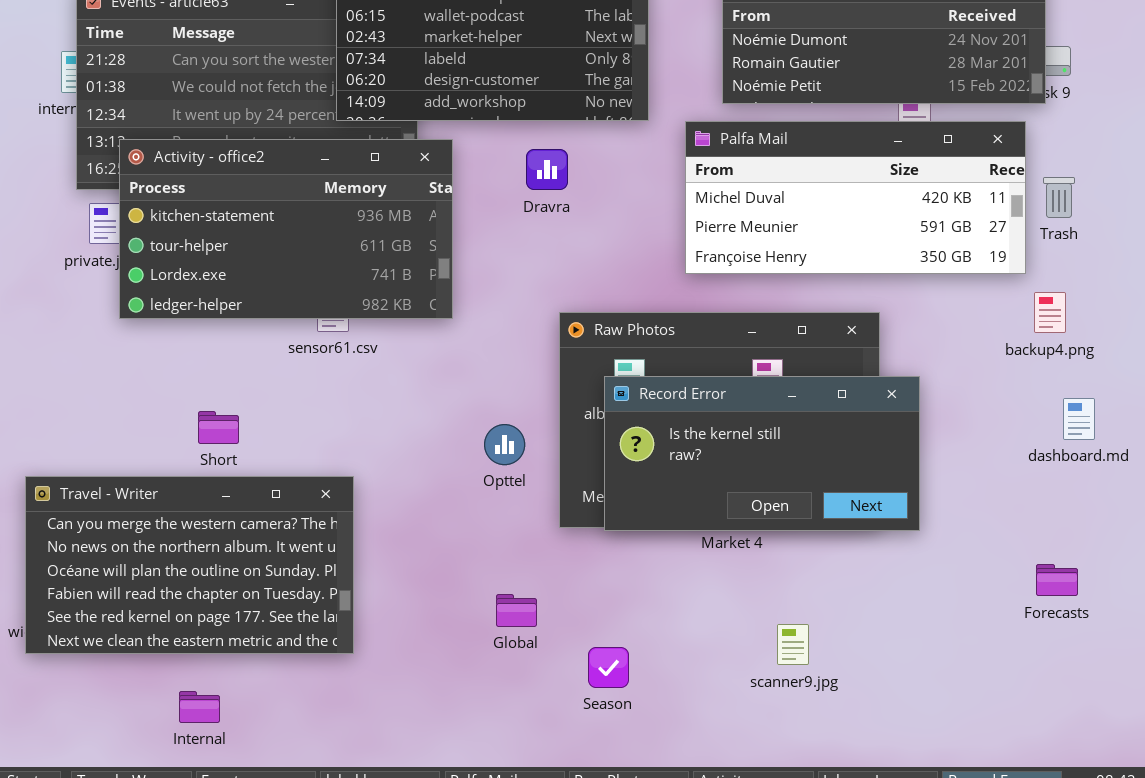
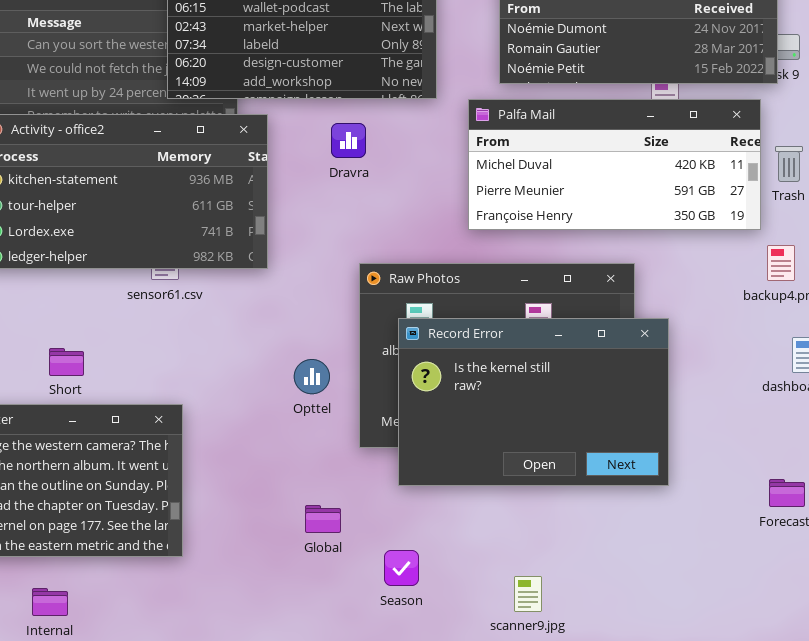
Record Error: [604,376,920,531] -> [398,318,669,486], resized
scanner9.jpg: [777,624,809,665] -> [514,576,542,612], moved

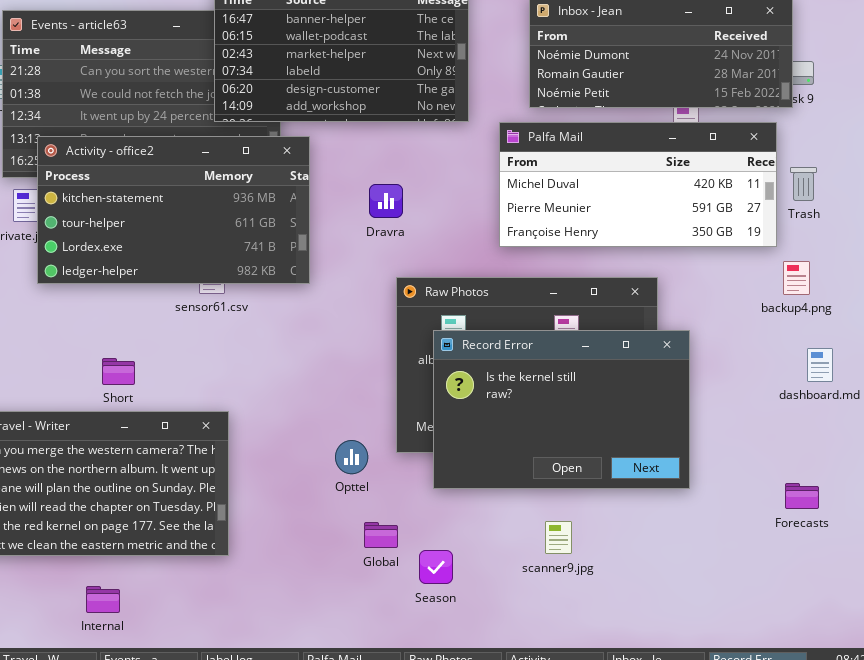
Dravra: [331,123,366,158] -> [369,184,403,218], moved
Opttel: [294,359,330,394] -> [335,440,368,474], moved
Global: [305,505,341,533] -> [364,522,398,548], moved
scanner9.jpg: [514,576,542,612] -> [545,521,572,554], moved

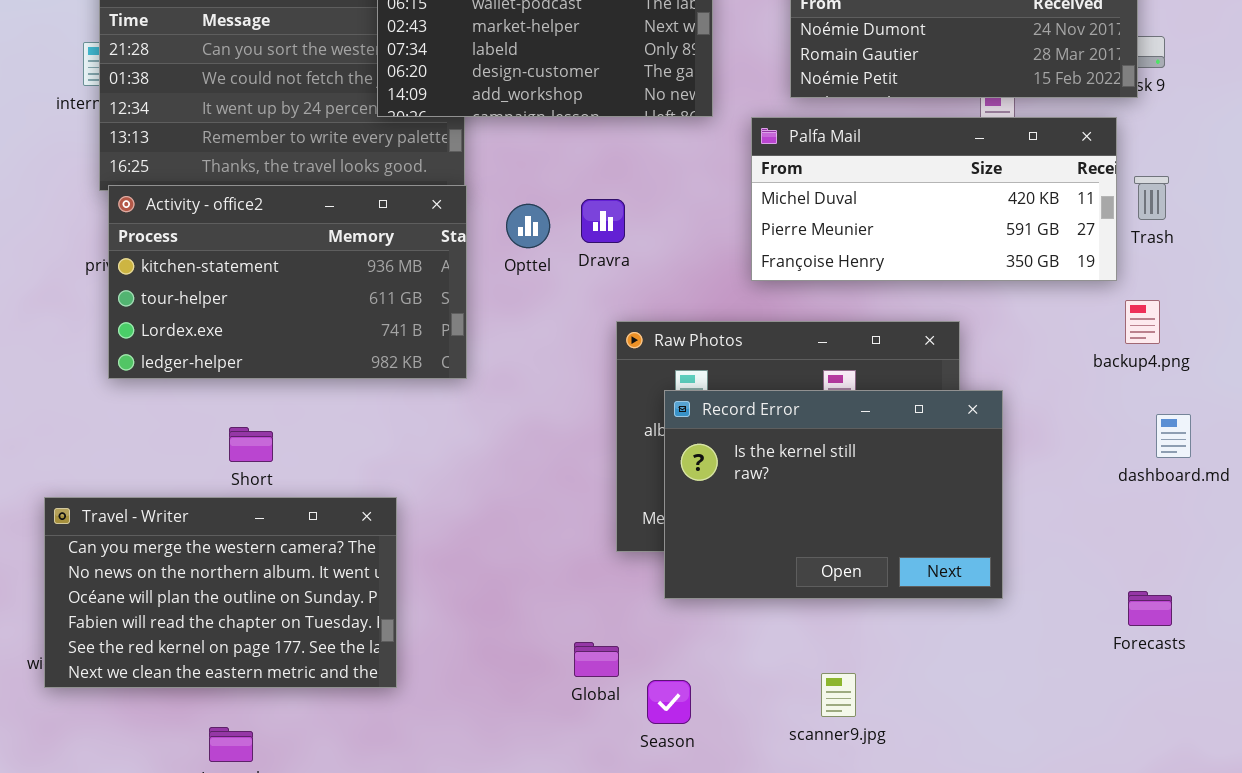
Activity - office2: [37,136,310,284] -> [108,185,467,379], moved
Opttel: [335,440,368,474] -> [506,204,550,248], moved
scanner9.jpg: [545,521,572,554] -> [821,673,856,717], moved

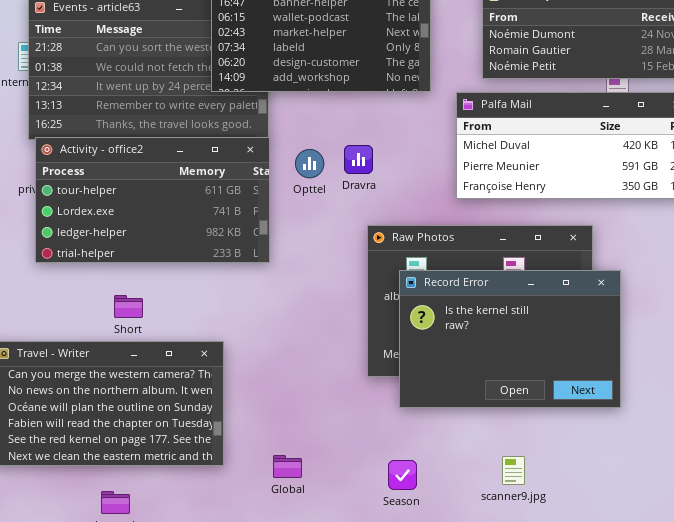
Activity - office2: [108,185,467,379] -> [35,137,270,263], scrolled down 1 row
Global: [574,642,619,677] -> [273,455,302,478], moved

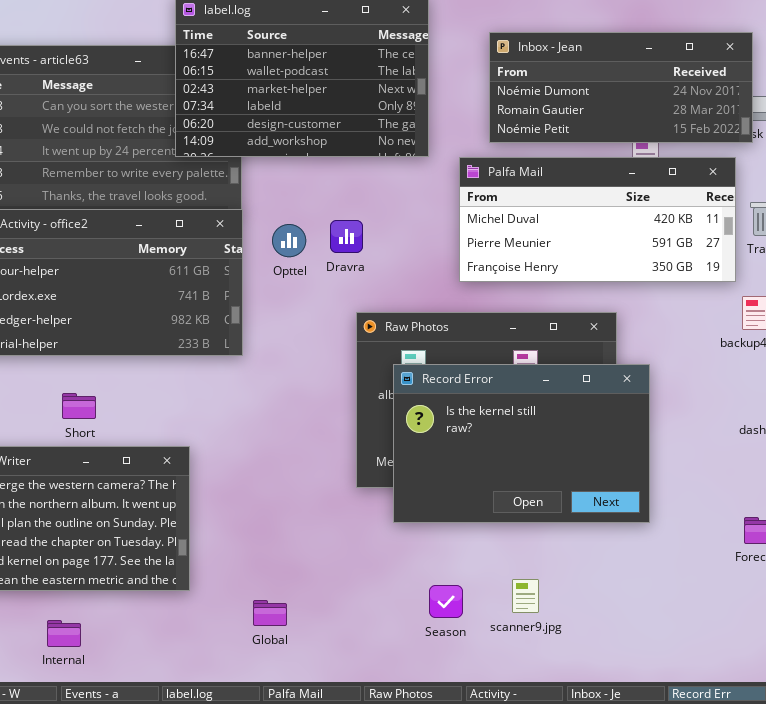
Global: [273,455,302,478] -> [253,600,287,626], moved
Season: [388,460,417,490] -> [429,585,463,618], moved

